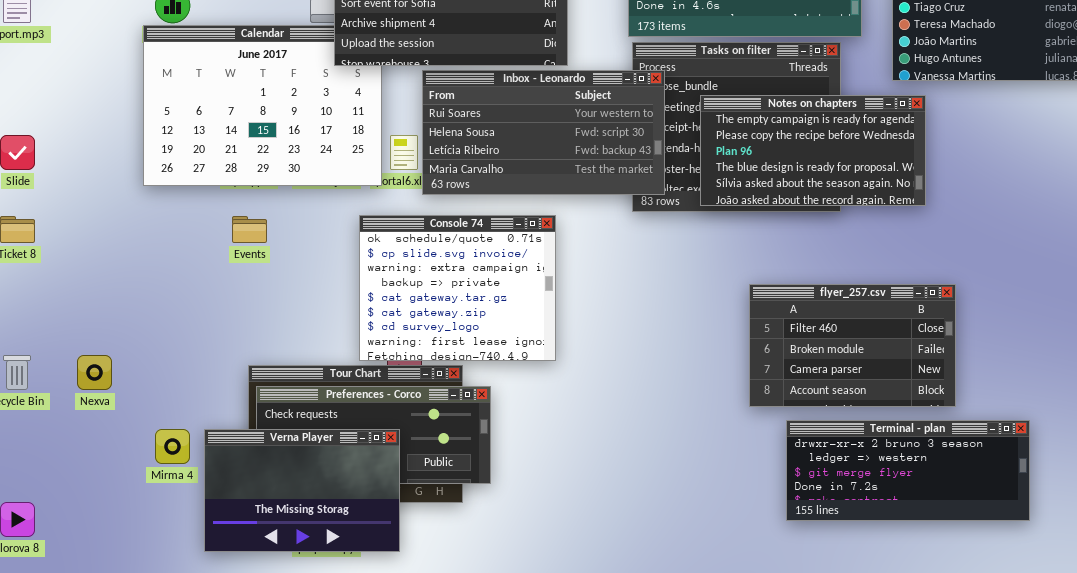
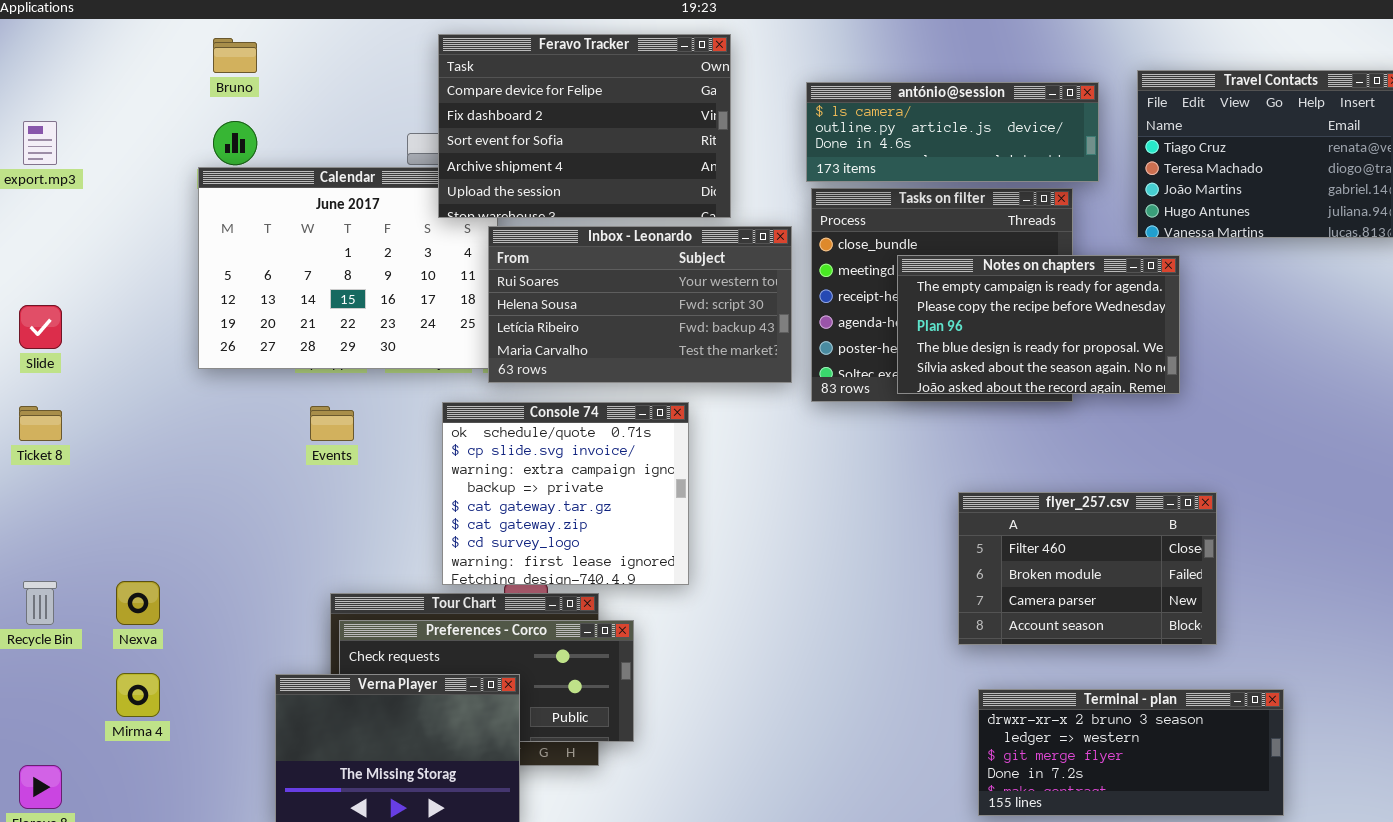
Inbox - Leonardo: [422,70,665,195] -> [488,226,792,383], moved
Console 74: [359,215,556,361] -> [442,402,689,585], moved
Terminal - plan: [786,420,1030,521] -> [978,689,1284,816], moved
Mirma 4: [155,429,190,464] -> [116,673,160,717], moved

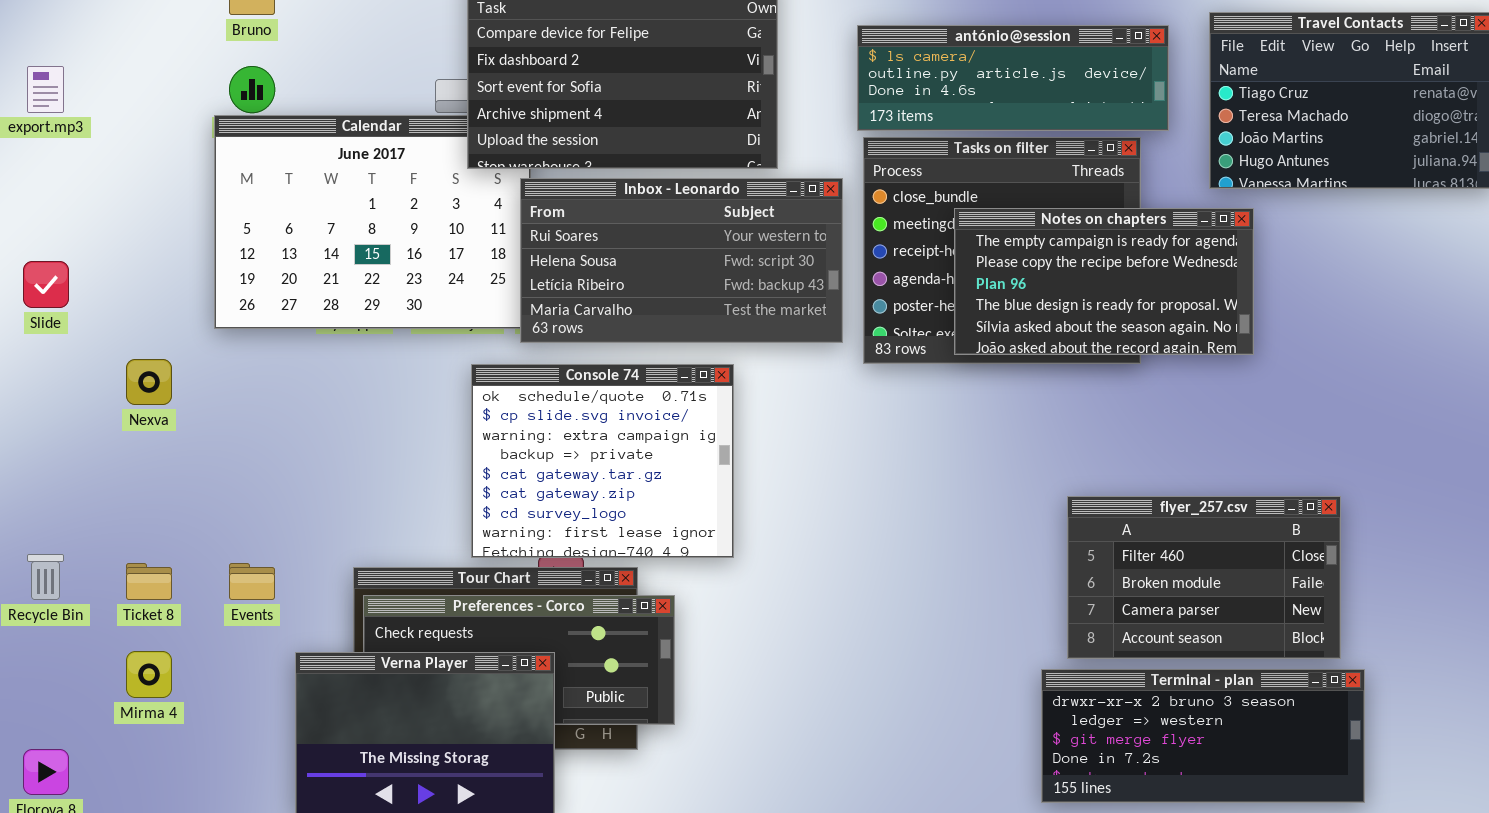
Ticket 8: [19,406,62,441] -> [126,563,172,600], moved
Events: [310,406,354,441] -> [229,563,275,600], moved
flyer_257.csv: [958,492,1217,645] -> [1067,496,1341,659], moved
Nexva: [116,581,160,625] -> [126,359,172,405], moved

